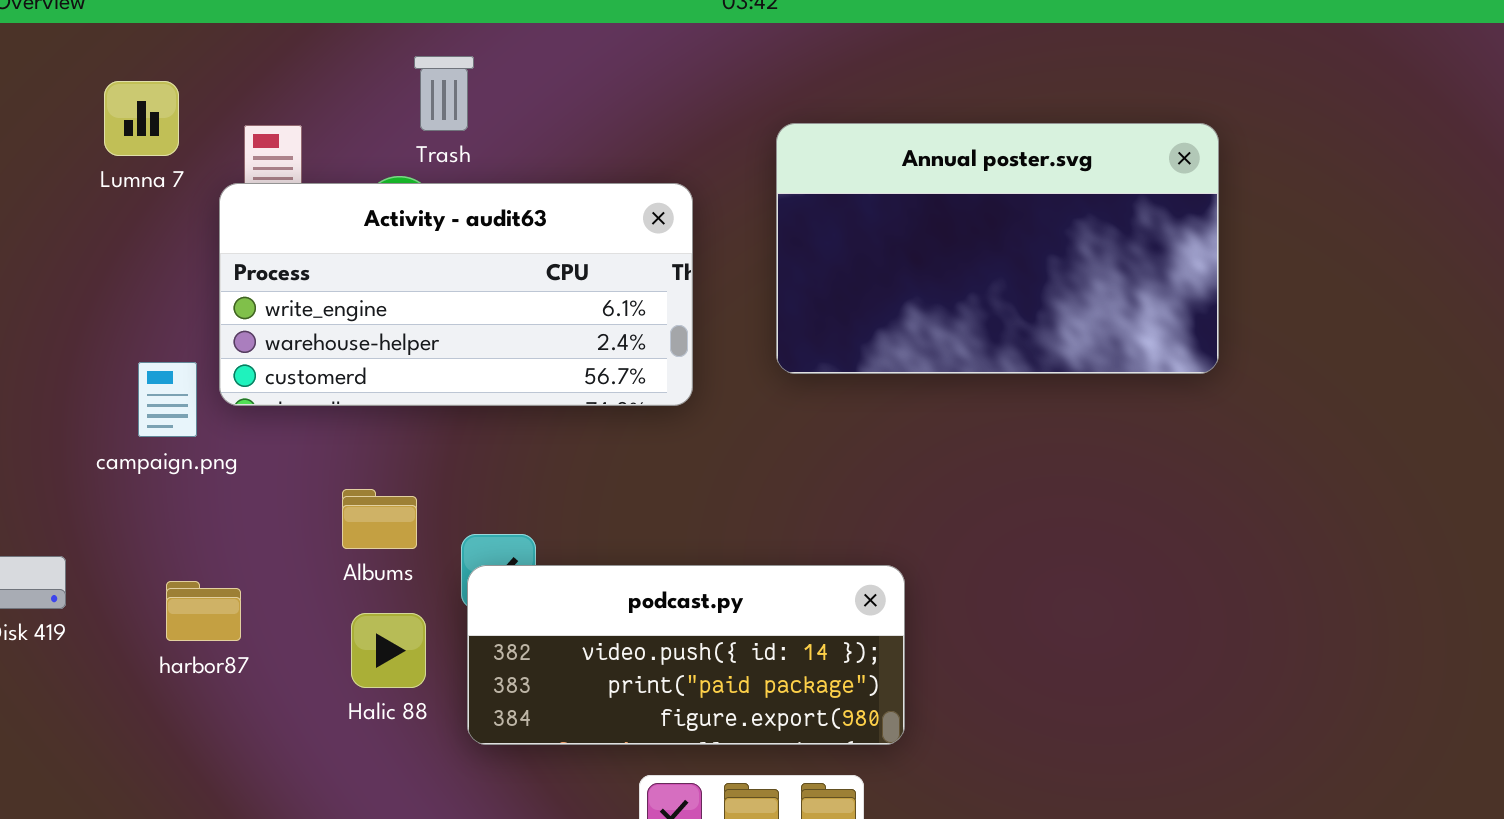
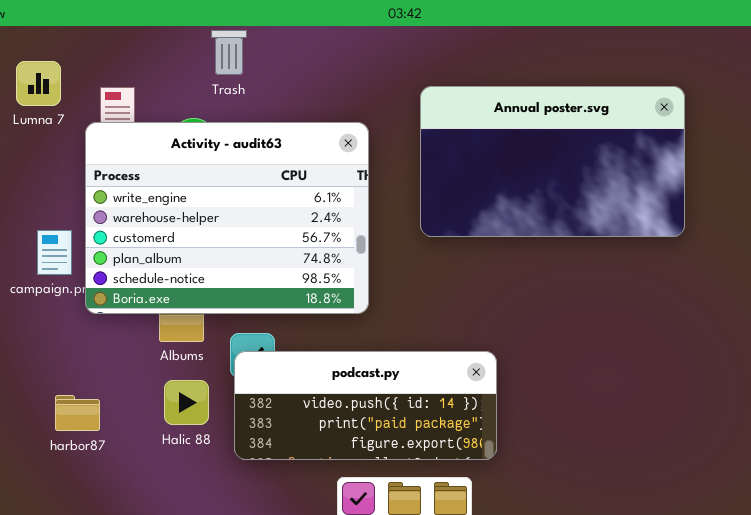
Trash: [414,56,474,131] -> [211,30,247,75], moved
Activity - audit63: [219,183,693,406] -> [85,122,369,314], resized
harbor87: [166,581,241,641] -> [55,395,100,431], moved

